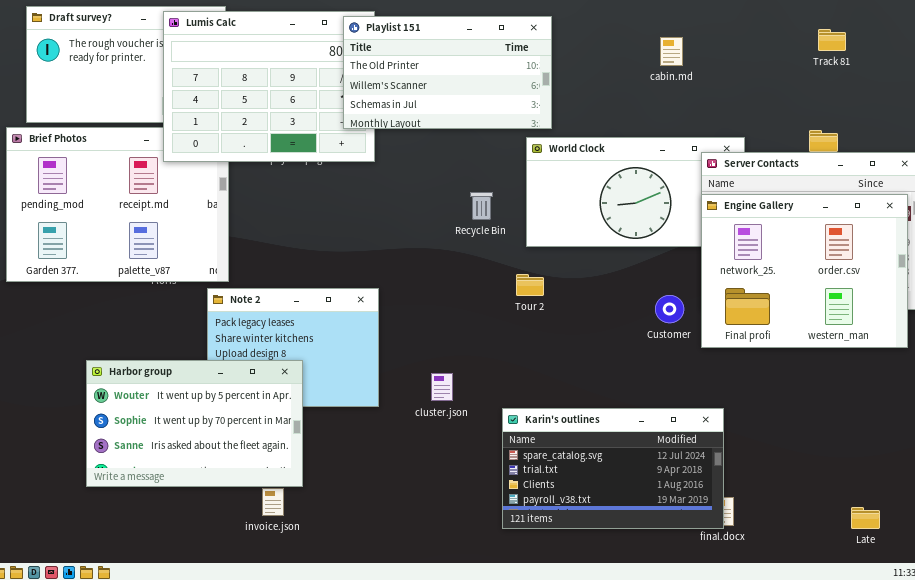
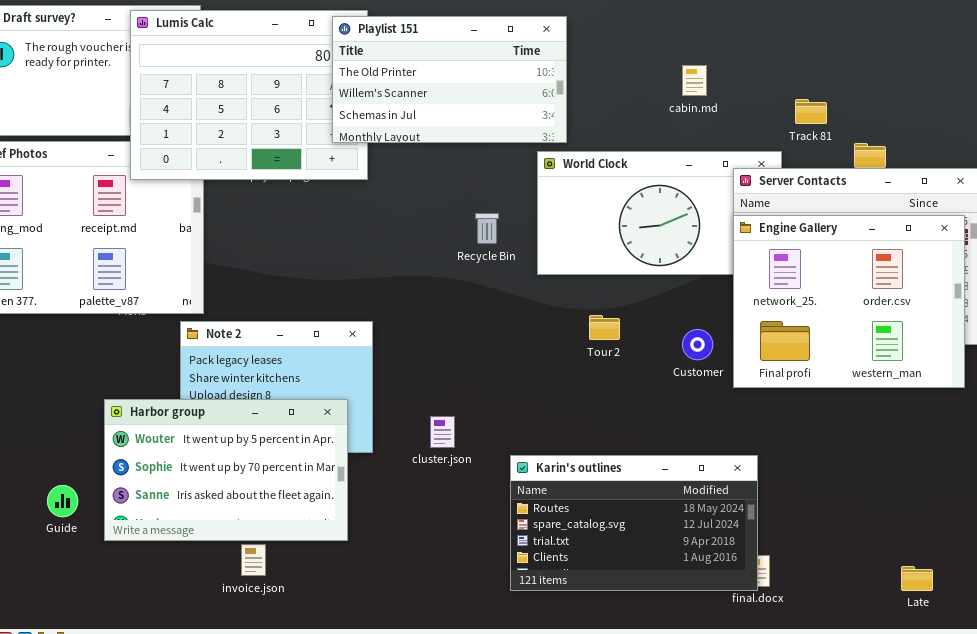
Track 81: [818,29,846,51] -> [795,99,827,124], moved
cabin.md: [660,37,683,66] -> [682,65,707,96], moved
Tour 2: [516,274,544,296] -> [589,315,620,340], moved
Harbor group: [86,360,303,487] -> [104,399,348,541], moved
Karin's outlines: [502,408,724,529] -> [510,455,758,591], scrolled up 1 row

